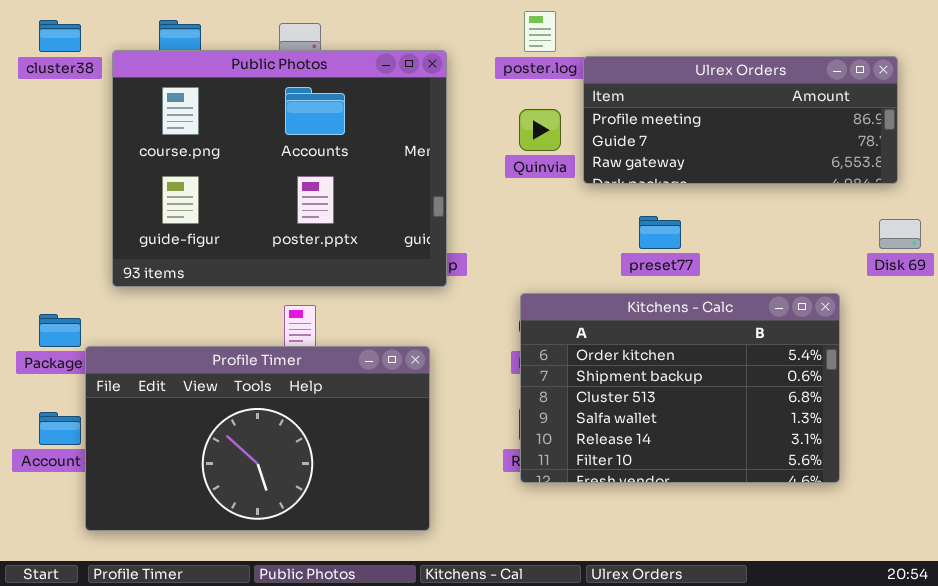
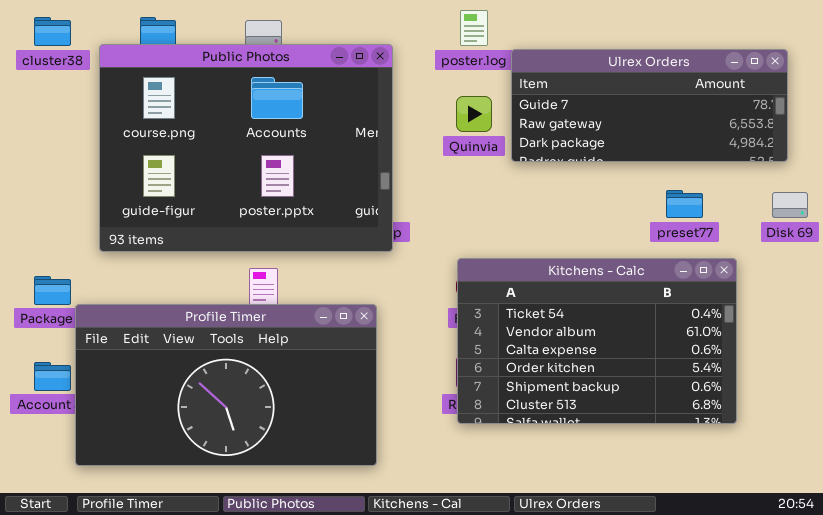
Ulrex Orders: [583,56,898,184] -> [511,49,788,162], scrolled down 1 row
preset77: [639,216,681,249] -> [666,190,703,218], moved
Kitchens - Calc: [520,293,840,483] -> [457,258,737,424], scrolled up 3 rows

